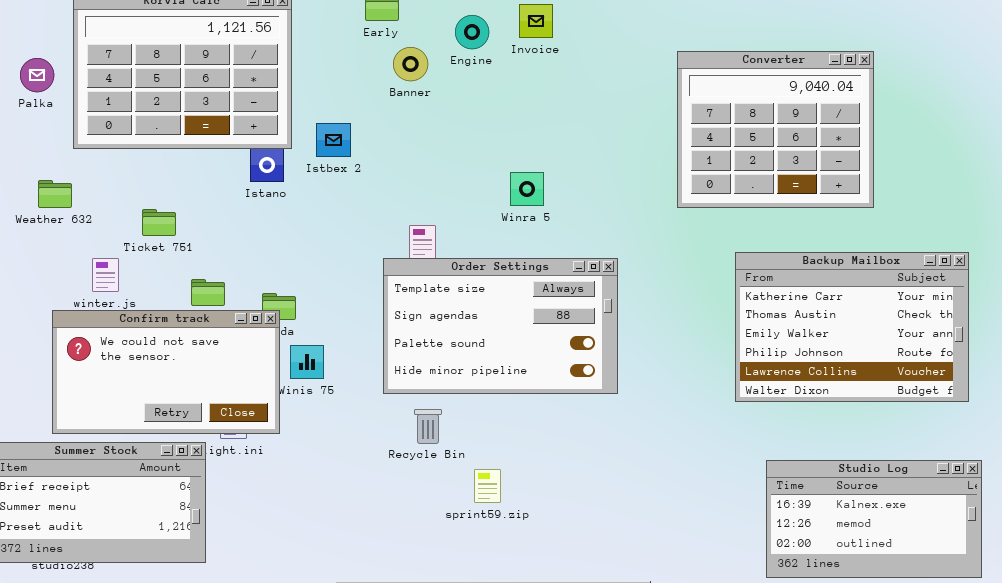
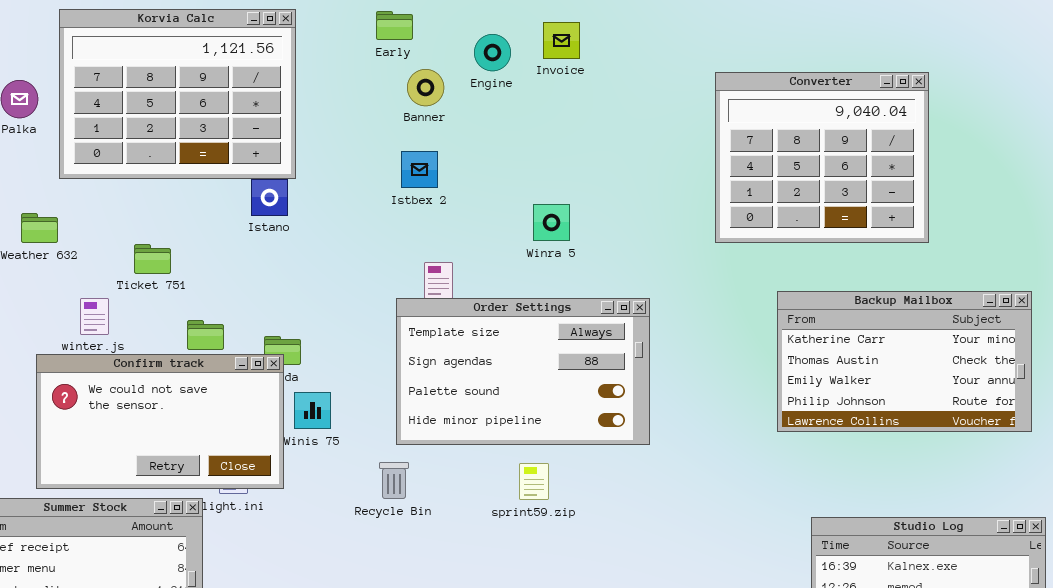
Istbex 2: [316,123,351,157] -> [401,151,438,188], moved
Backup Mailbox: [735,252,969,402] -> [777,291,1032,432], resized
Recycle Bin: [414,409,442,444] -> [379,462,409,499], moved
sprint59.zip: [474,469,501,503] -> [519,463,549,500], moved

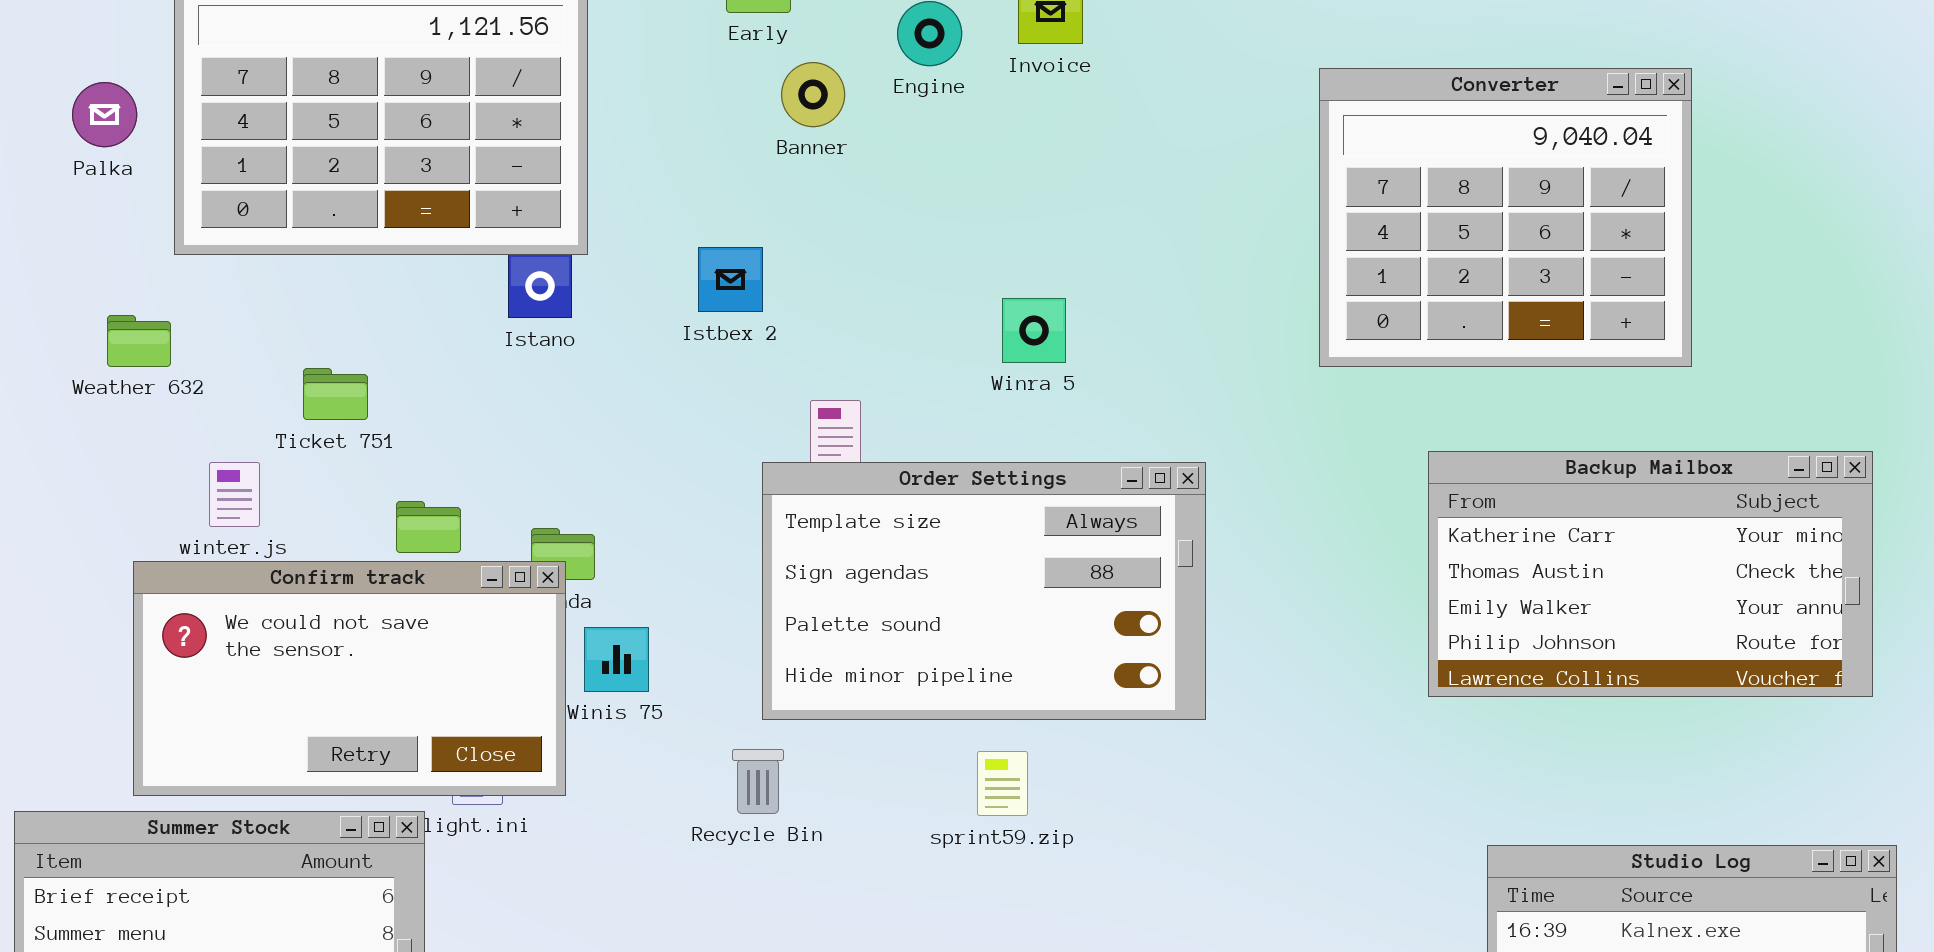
Istbex 2: [401,151,438,188] -> [698,247,763,312], moved

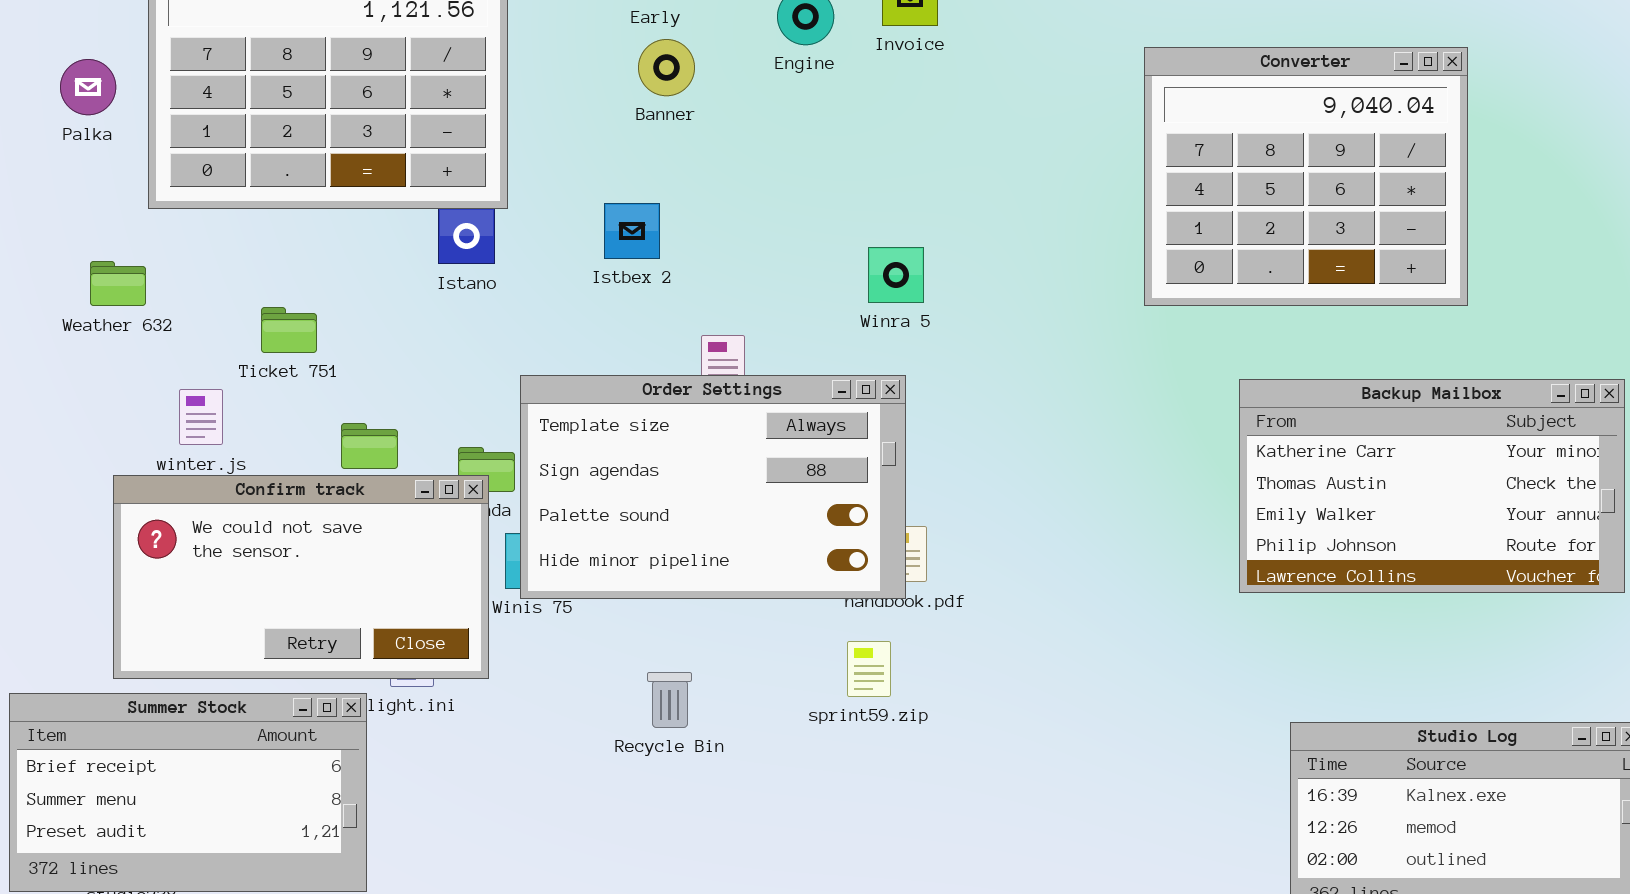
Banner: [781,62,845,127] -> [638,39,695,96], moved
Order Settings: [762,462,1206,720] -> [520,375,906,599], moved
Recycle Bin: [732,749,784,814] -> [647,672,692,728], moved

